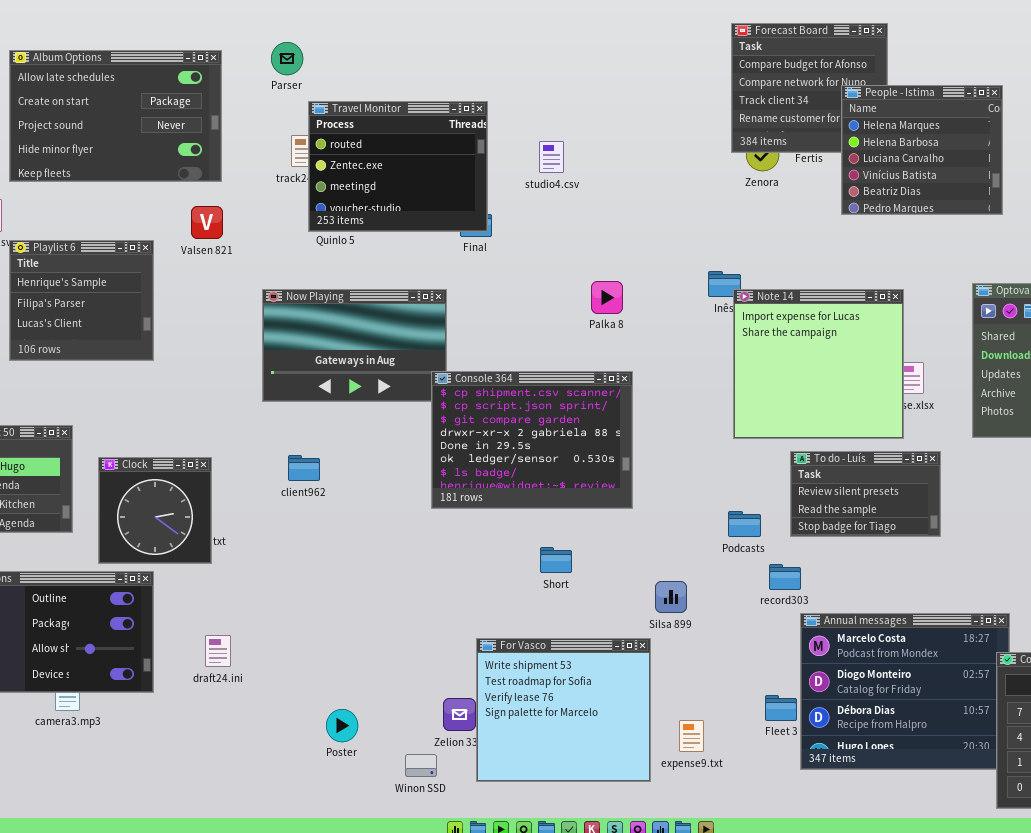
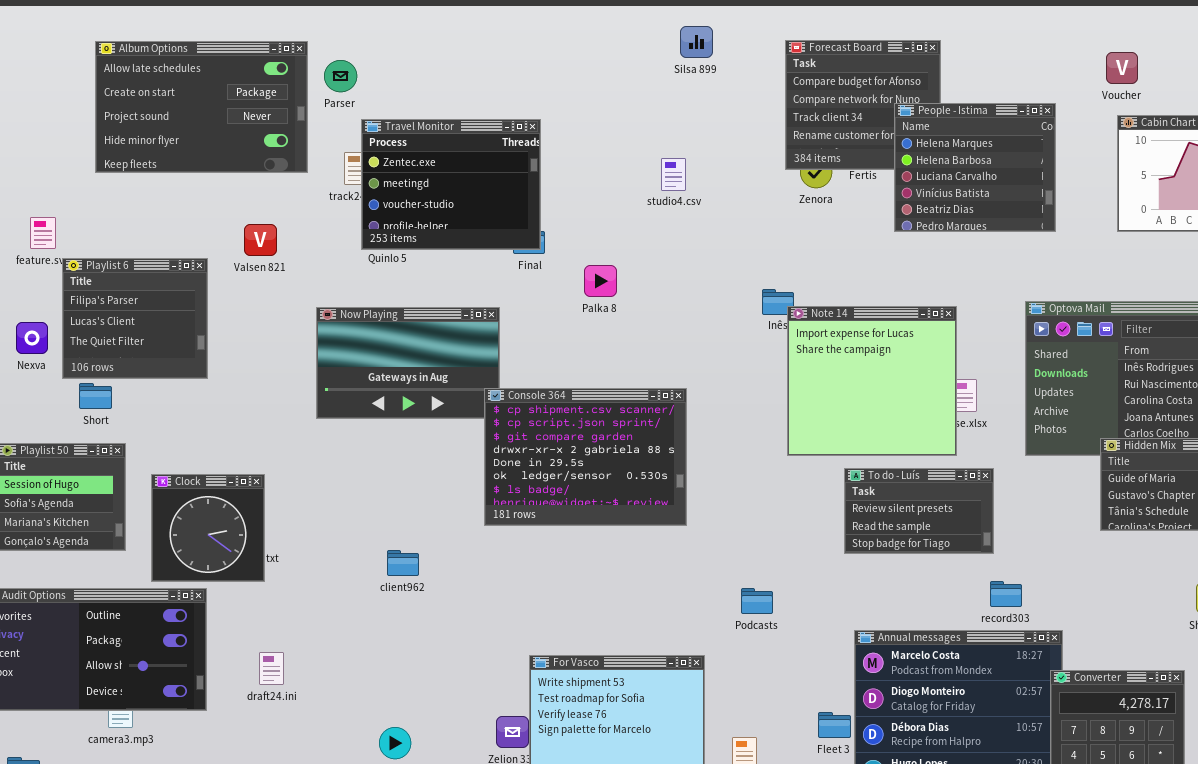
Album Options: [9,50,222,182] -> [95,41,308,173], moved
Travel Monitor: [308,101,488,232] -> [361,119,541,250], scrolled down 1 row
studio4.csv: [539,141,564,173] -> [661,158,686,191], moved
Playlist 6: [9,240,154,361] -> [62,258,208,379], scrolled down 1 row
Palka 8: [591,281,623,314] -> [584,265,617,297], moved
client962: [288,455,320,481] -> [387,550,419,576], moved
Podcasts: [728,511,761,537] -> [741,588,773,614], moved
Short: [540,547,572,573] -> [79,383,112,409], moved
record303: [769,564,801,590] -> [990,581,1022,607], moved
Silsa 899: [655,581,687,613] -> [680,26,713,58], moved

